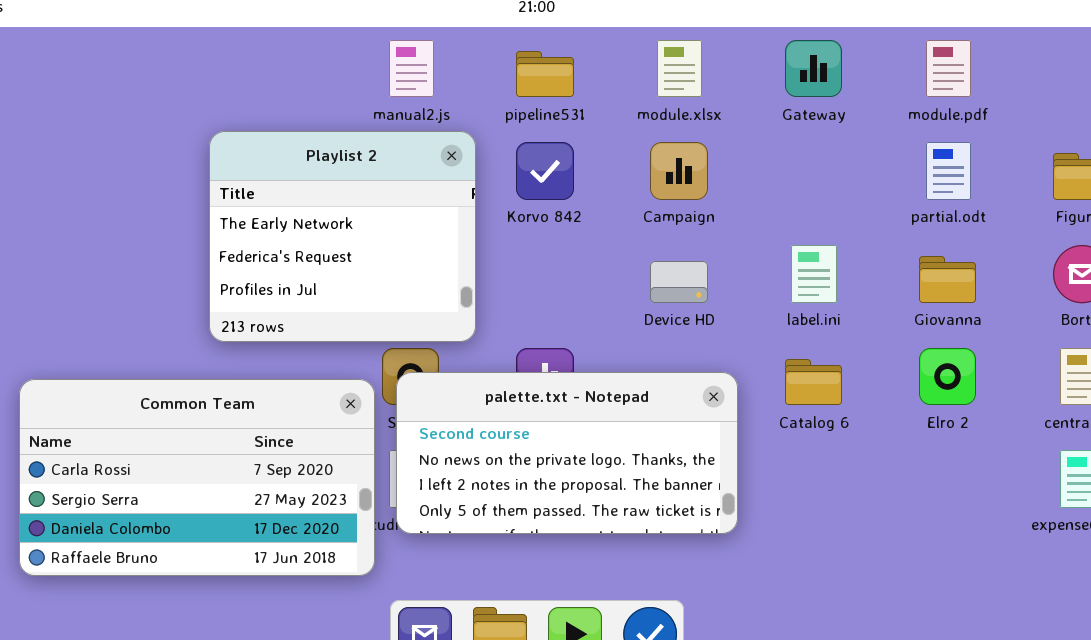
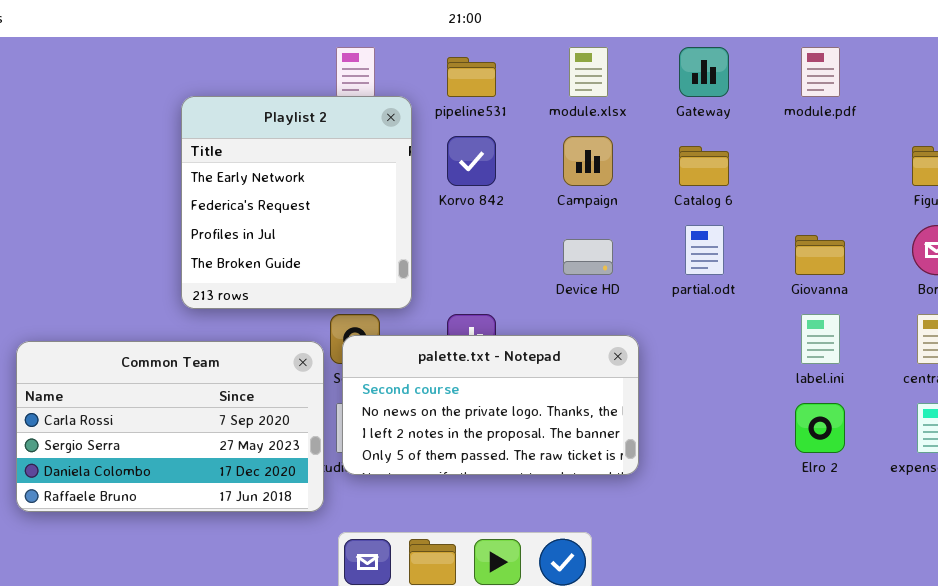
Playlist 2: [209,131,476,342] -> [181,96,412,309], resized
partial.odt: [926,142,971,200] -> [685,225,724,275], moved
label.ini: [791,245,837,303] -> [801,314,840,364], moved
Elro 2: [919,348,976,405] -> [795,403,845,453], moved
Catalog 6: [785,359,842,405] -> [679,146,729,186], moved

